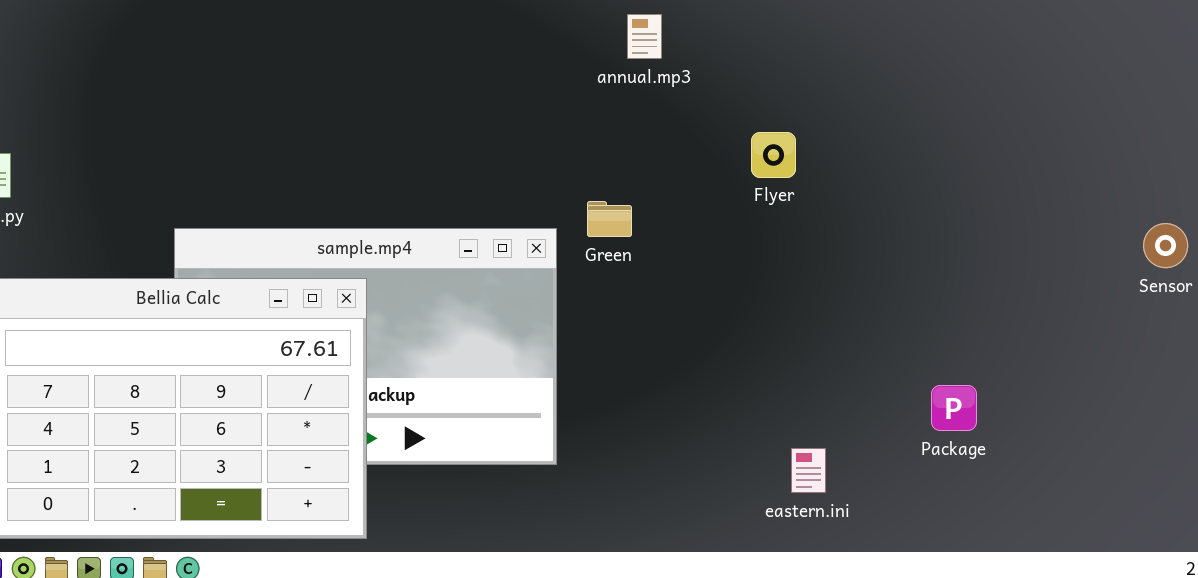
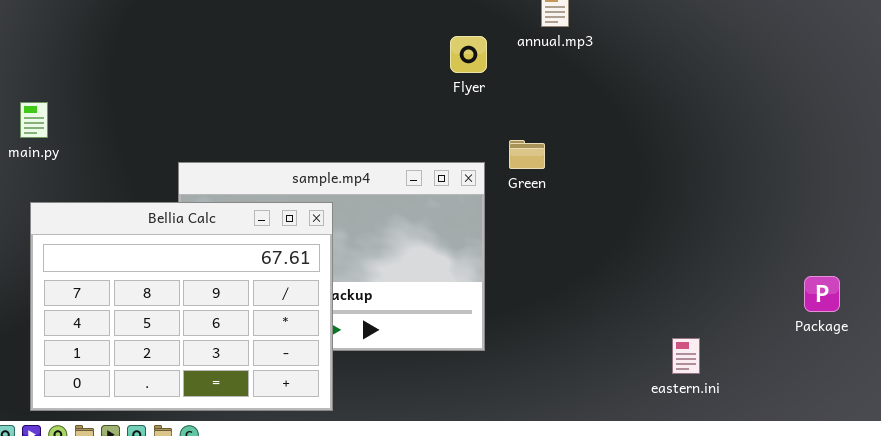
Flyer: [751,132,796,178] -> [450,36,487,73], moved
Package: [931,385,977,431] -> [804,276,840,312], moved

